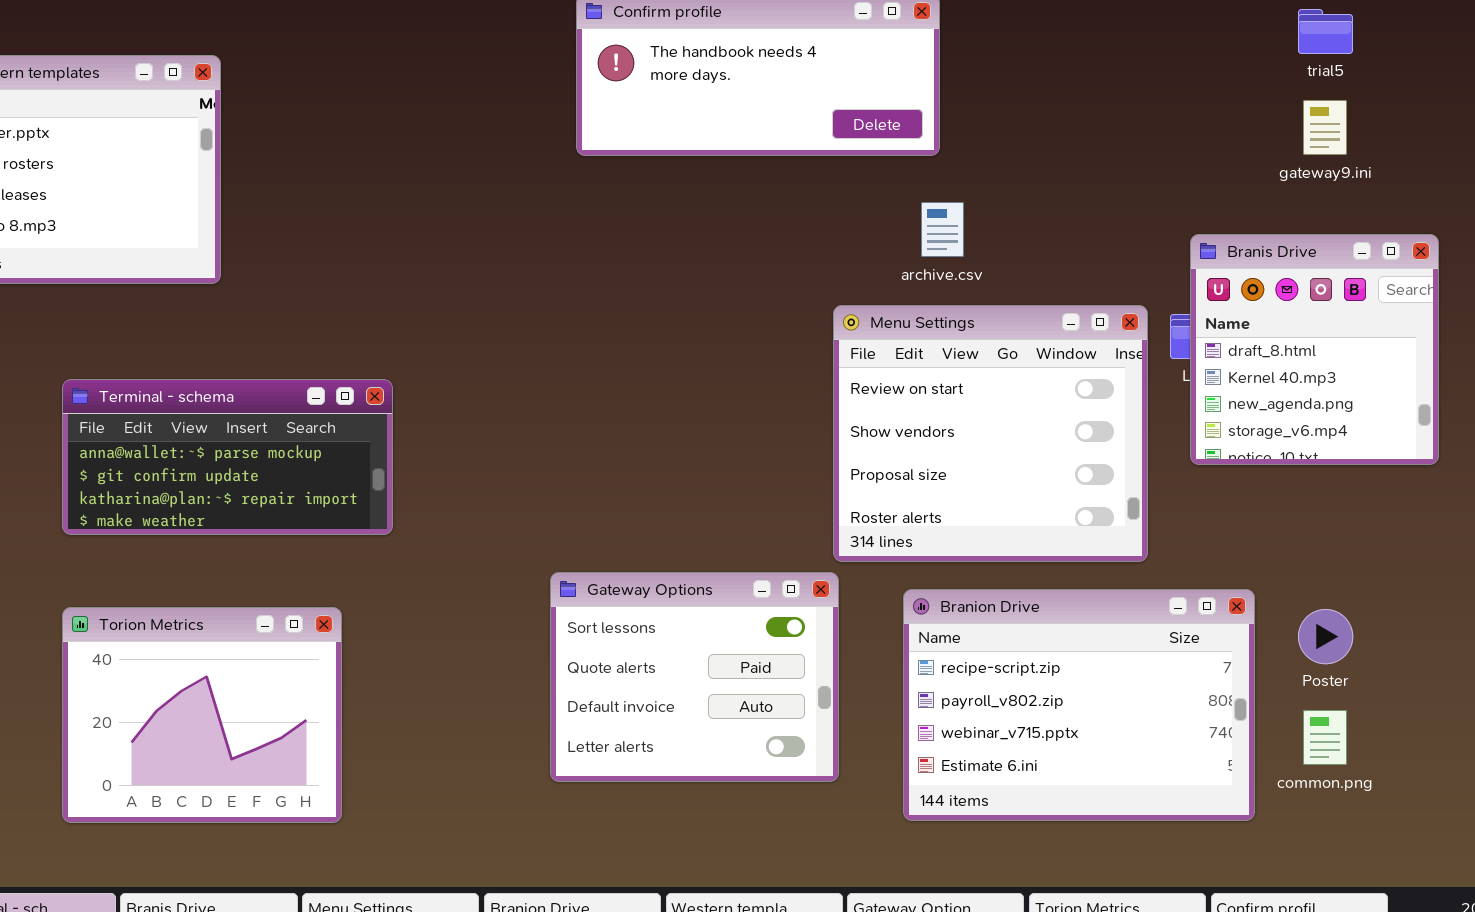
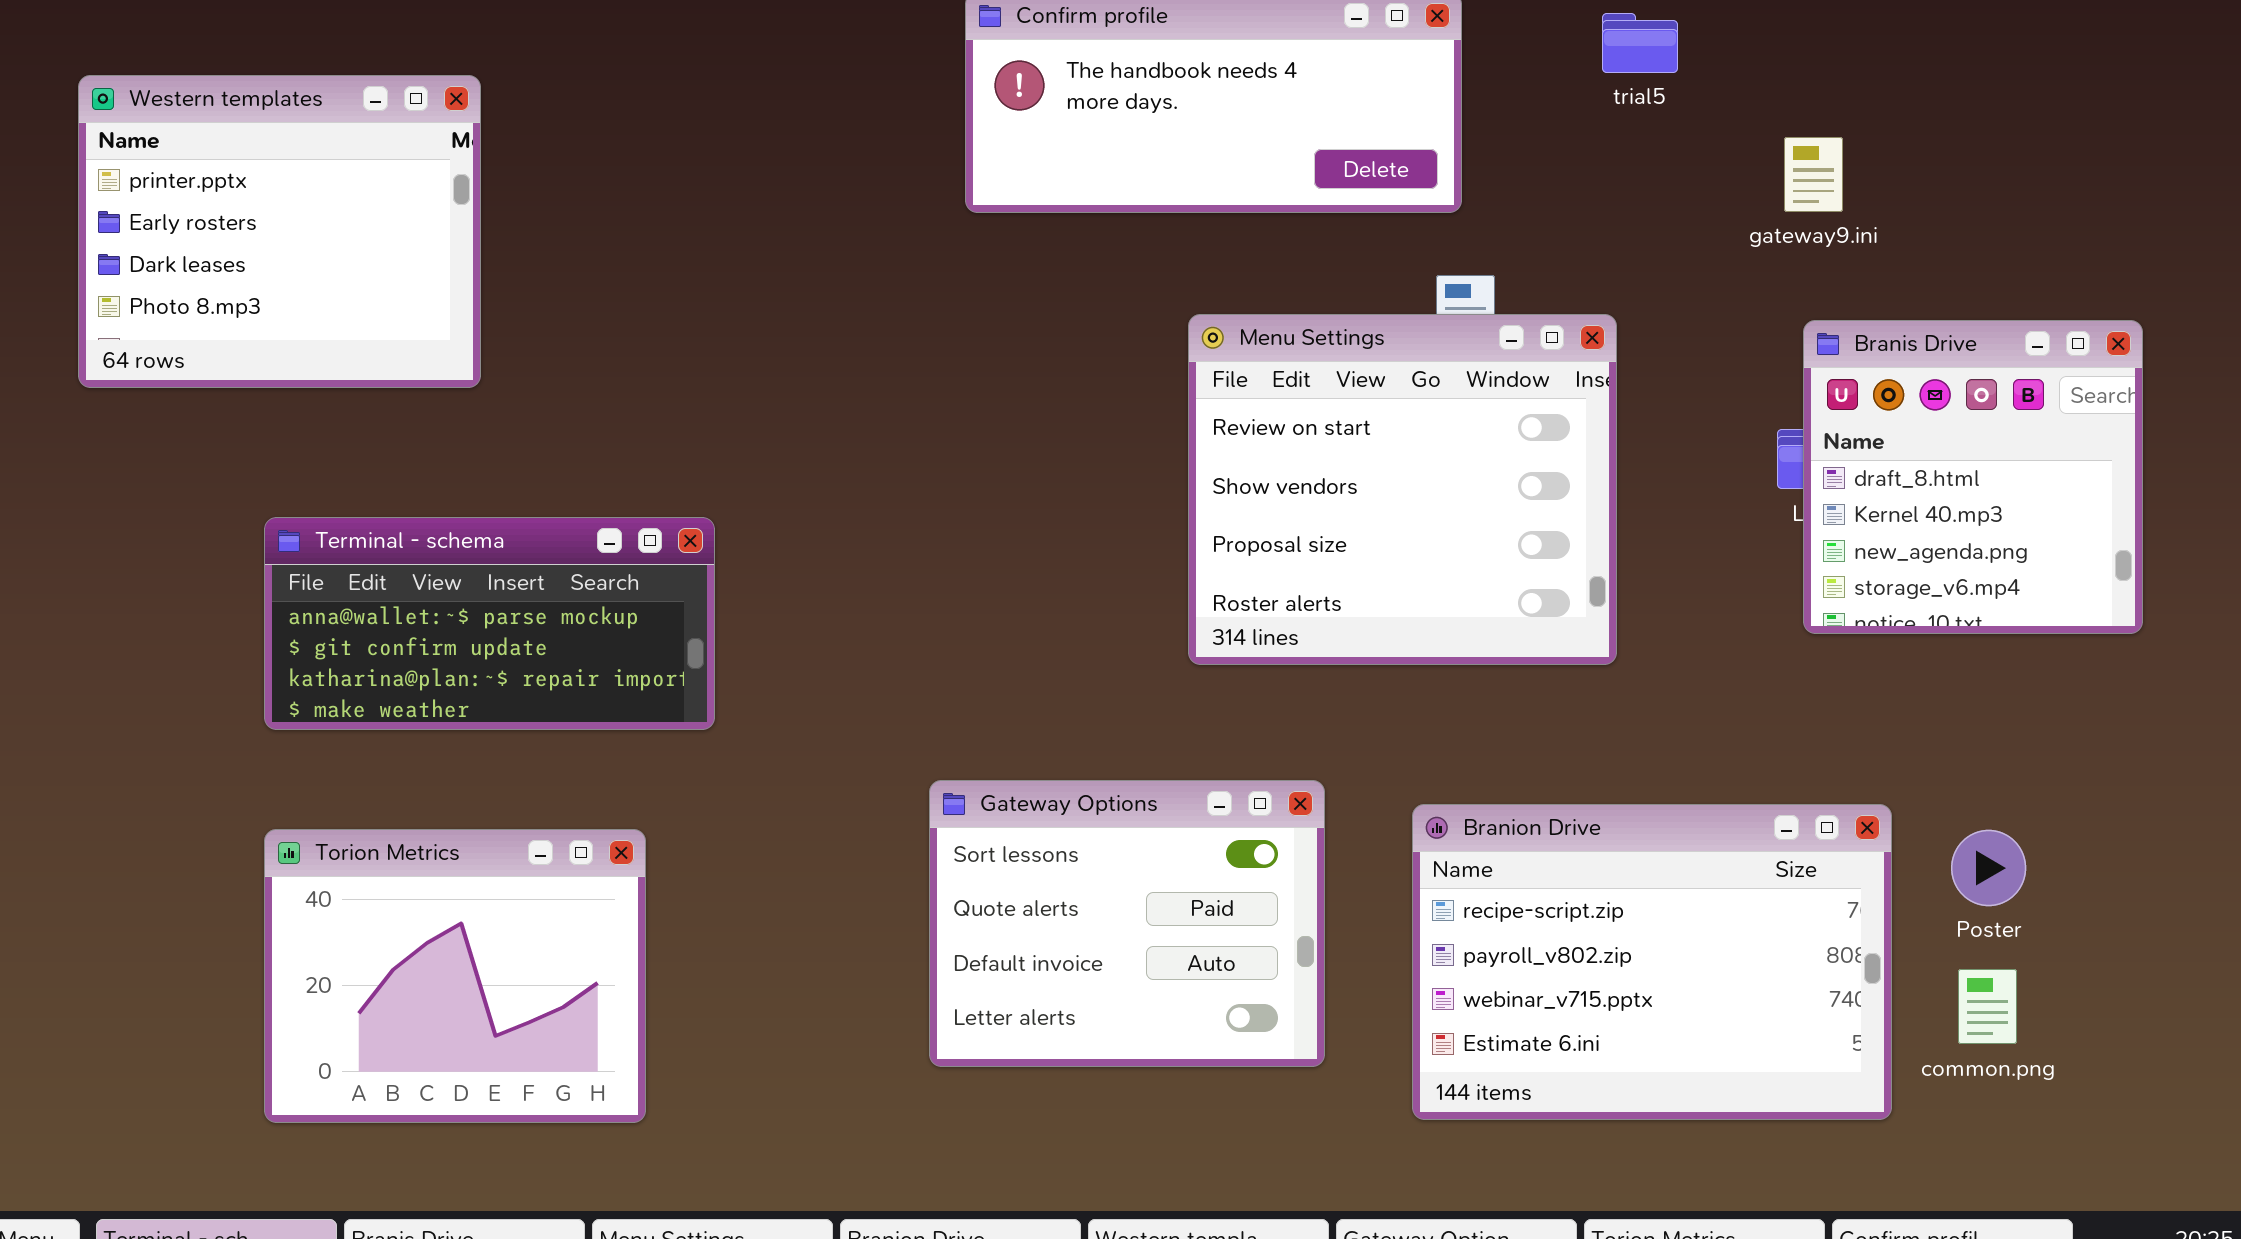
trial5: [1298,9,1353,54] -> [1602,13,1678,73], moved
gateway9.ini: [1303,100,1347,155] -> [1784,137,1843,212], moved
Menu Settings: [833,305,1148,562] -> [1188,314,1617,665], moved

